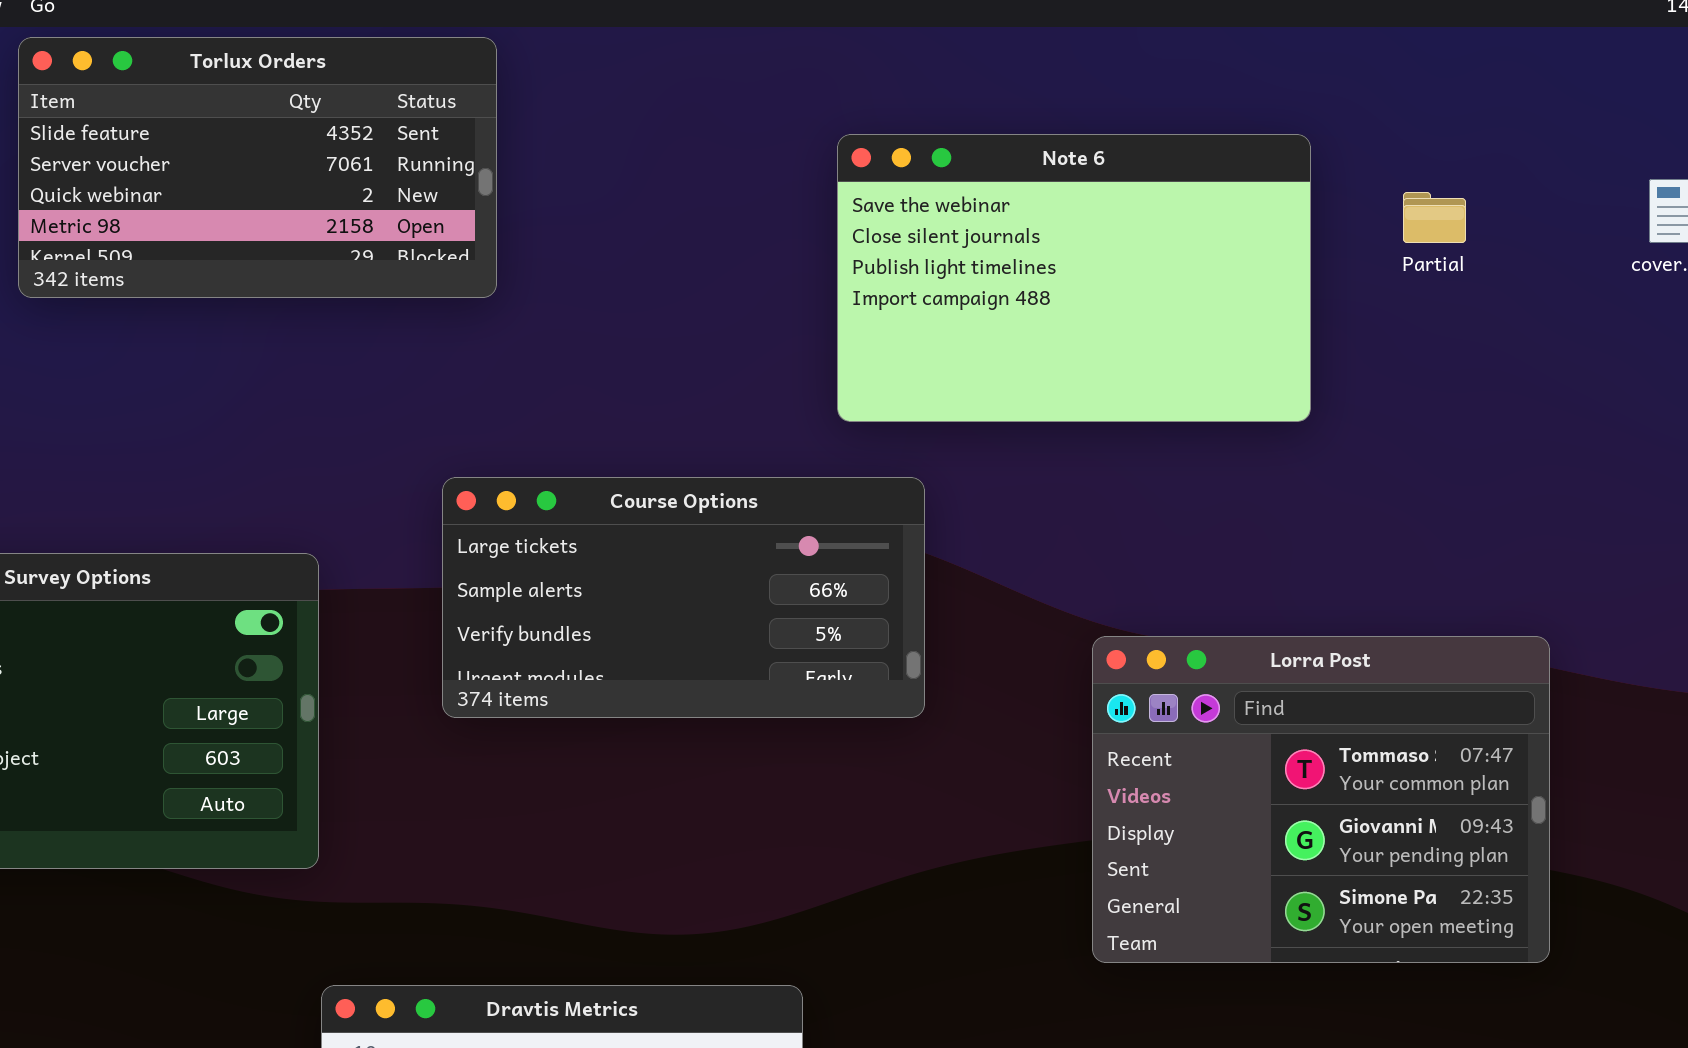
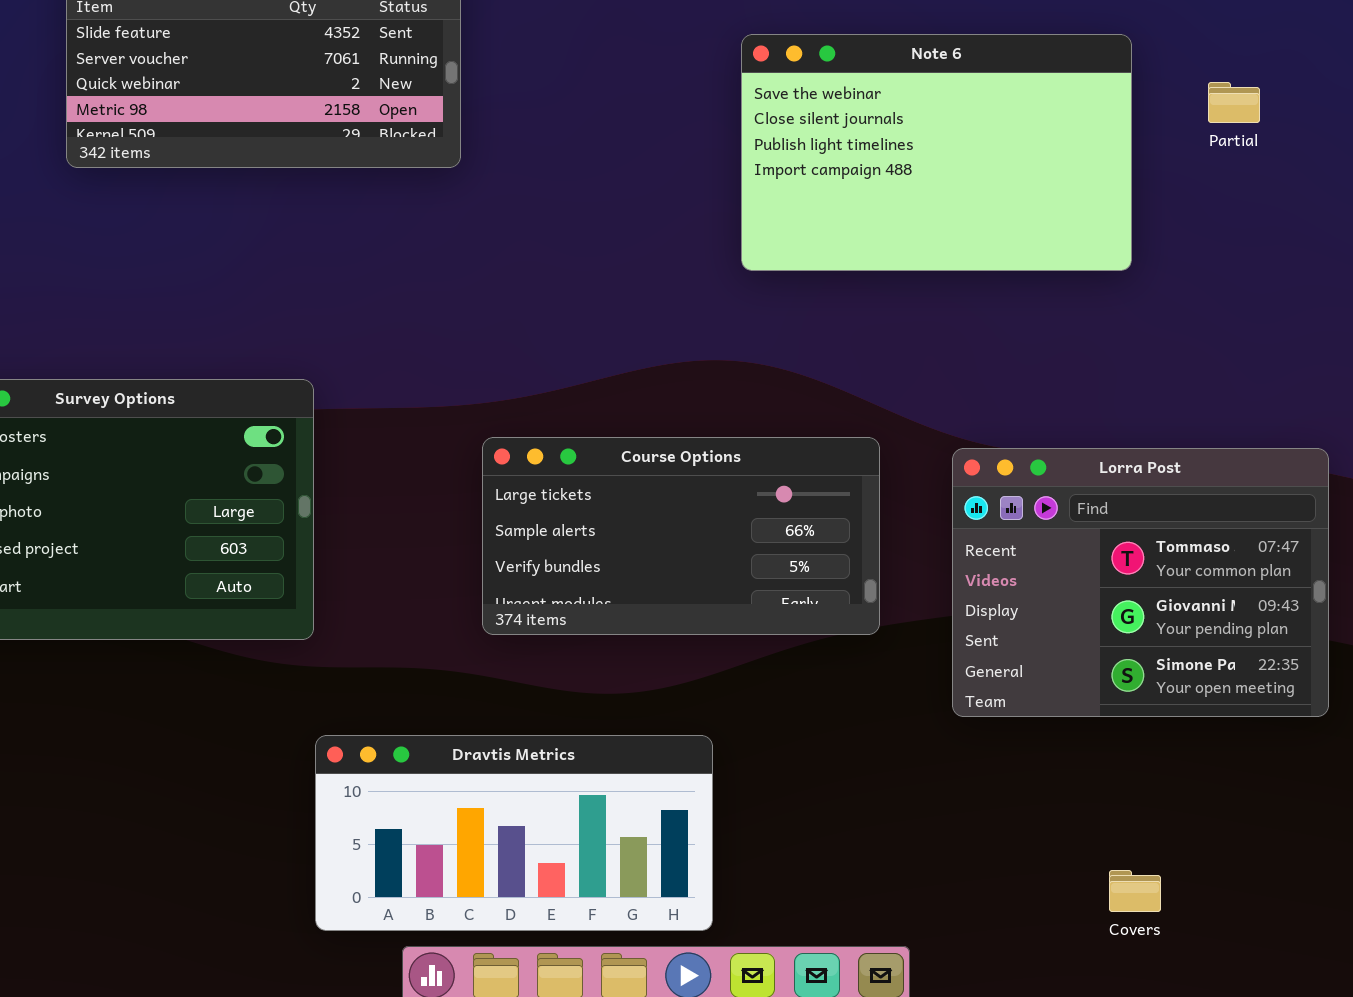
Course Options: [442,477,925,718] -> [482,437,880,635], moved

